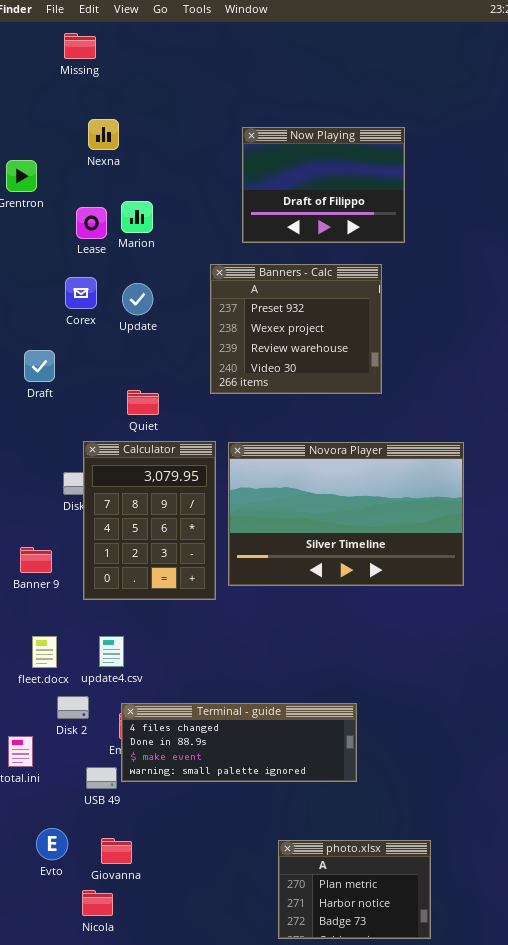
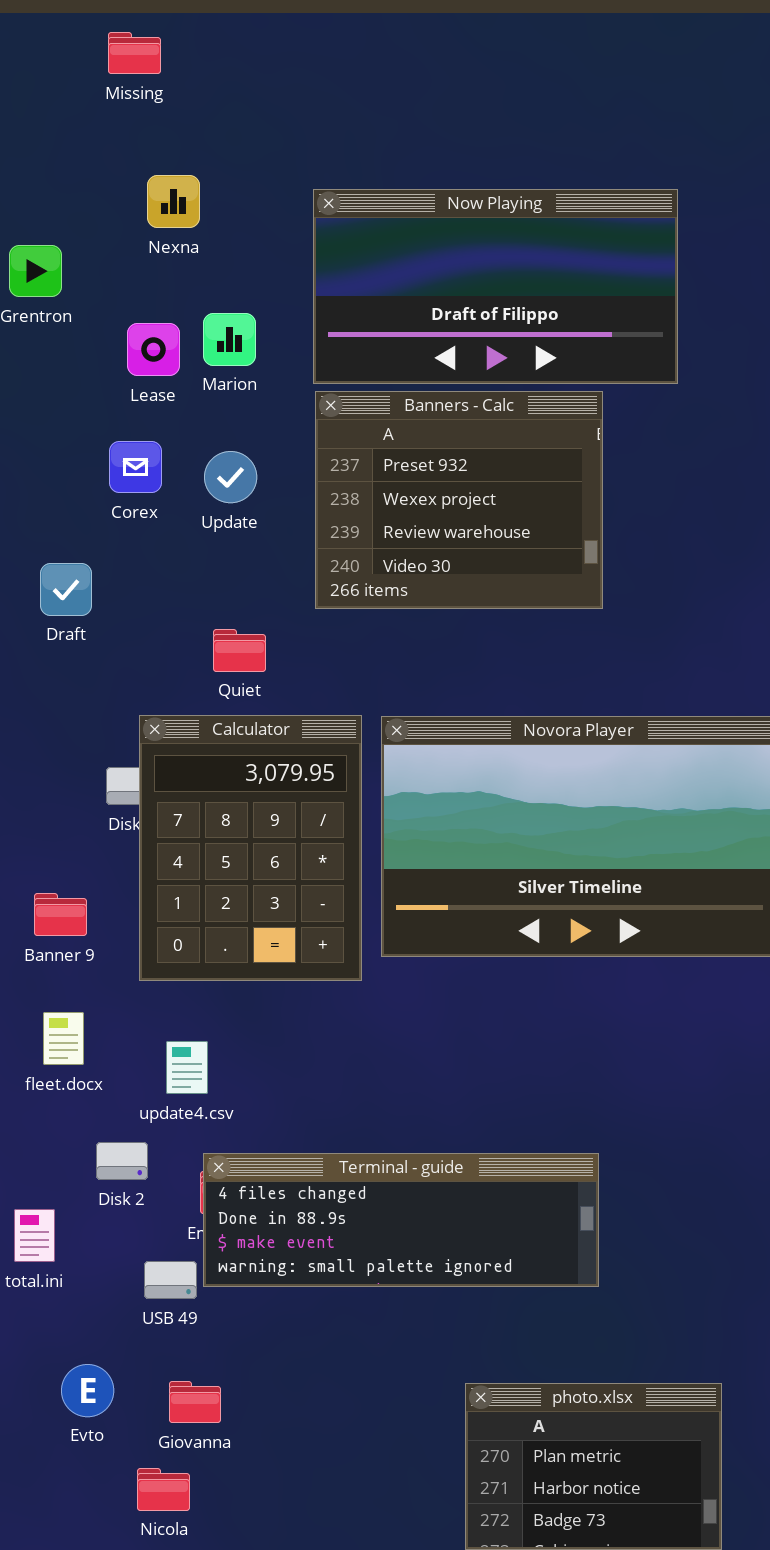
Now Playing: [242,127,405,243] -> [313,189,678,384], resized
Banners - Calc: [210,264,382,394] -> [315,391,603,609], moved
fleet.docx: [32,636,57,668] -> [43,1012,84,1065], moved

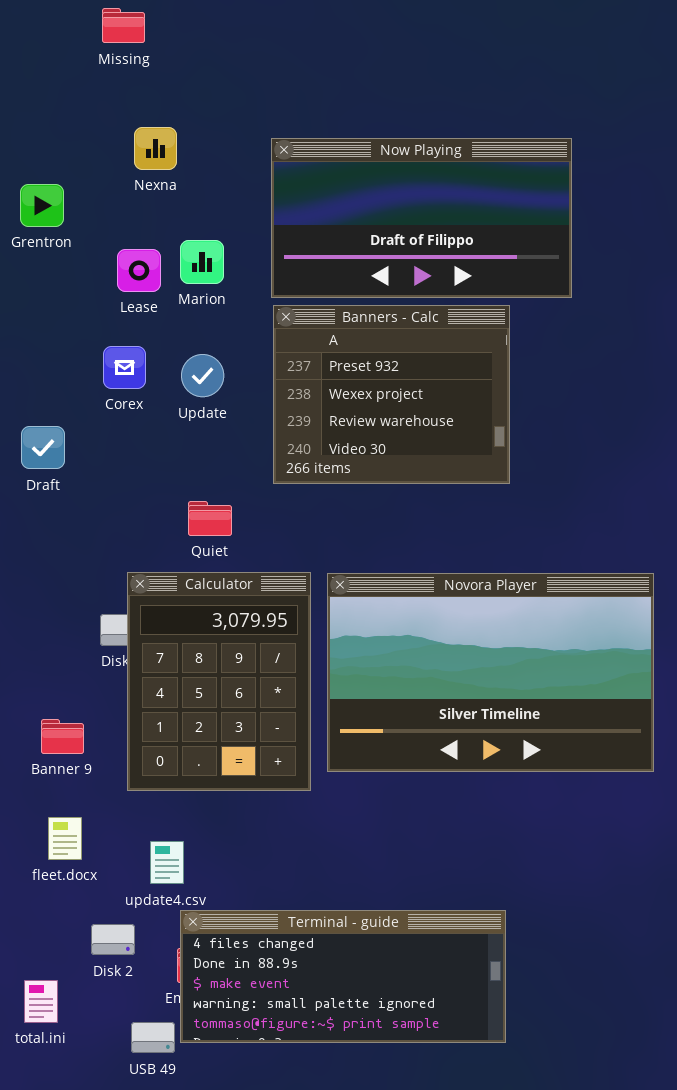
Draft: [40,563,92,616] -> [21,426,65,469], moved
Terminal - guide: [203,1153,599,1287] -> [180,910,506,1043], resized

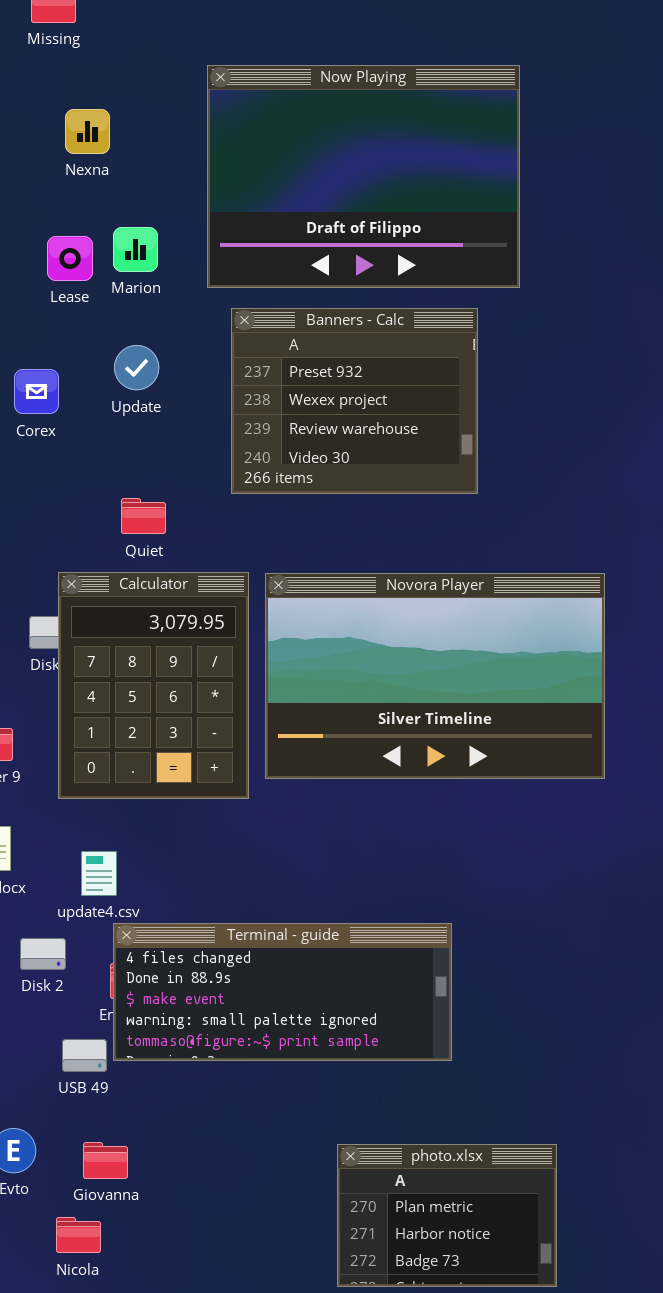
Now Playing: [271,138,572,298] -> [207,65,520,288], resized
Banners - Calc: [273,305,510,484] -> [231,308,478,494], moved
Corex: [103,346,146,389] -> [14,369,59,414], moved

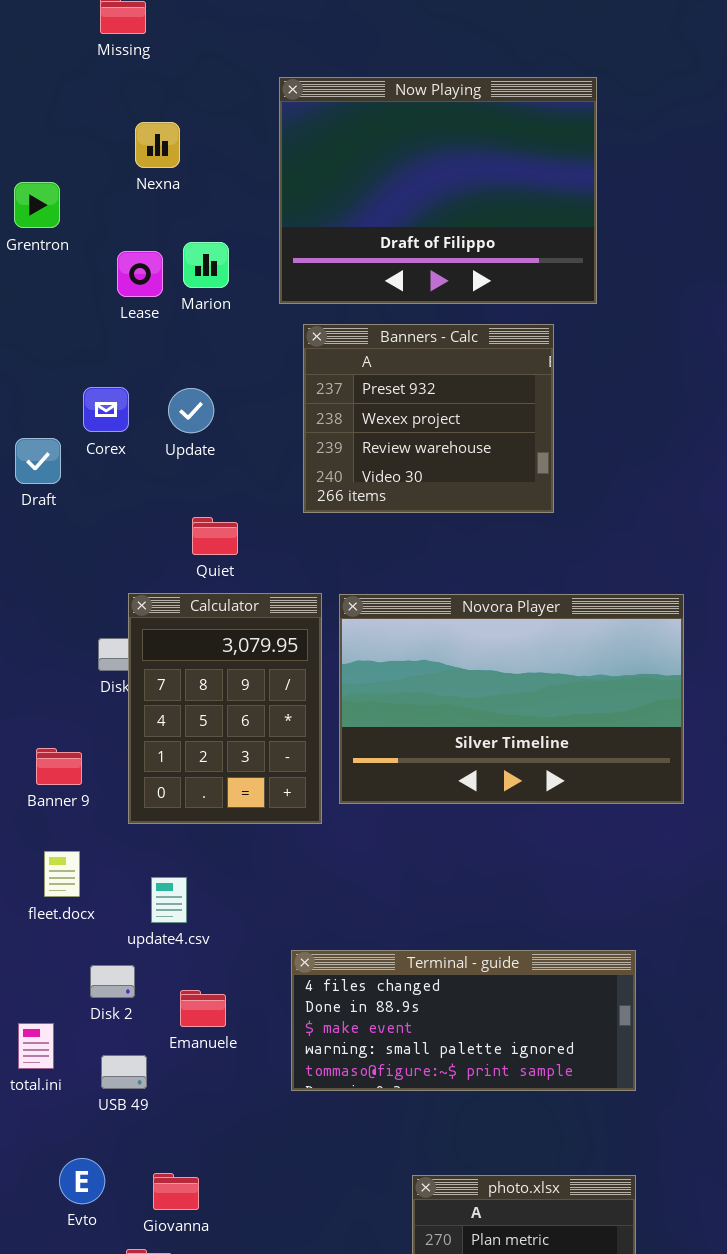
Update: [114,345,159,390] -> [168,388,214,433], moved
Terminal - guide: [113,923,452,1061] -> [291,950,636,1091], moved
USB 49: [62,1039,107,1072] -> [101,1055,147,1089], moved

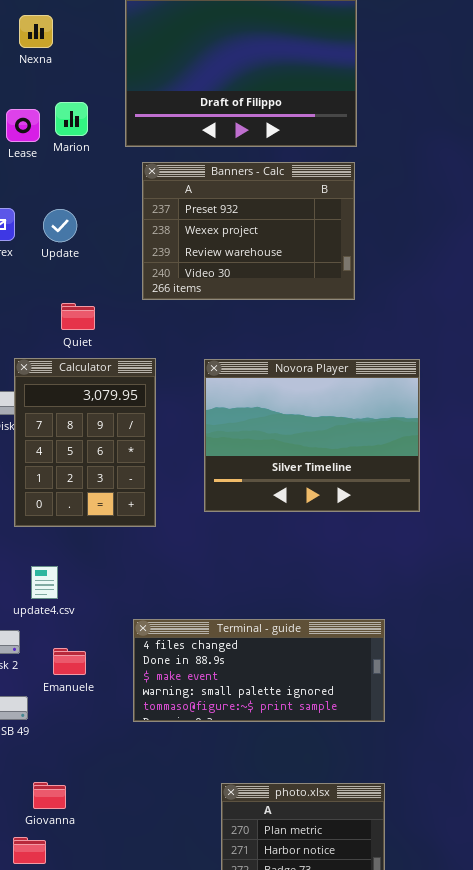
Banners - Calc: [303,324,554,513] -> [142,162,355,300], resized
Novora Player: [339,594,684,804] -> [204,359,420,512], resized

